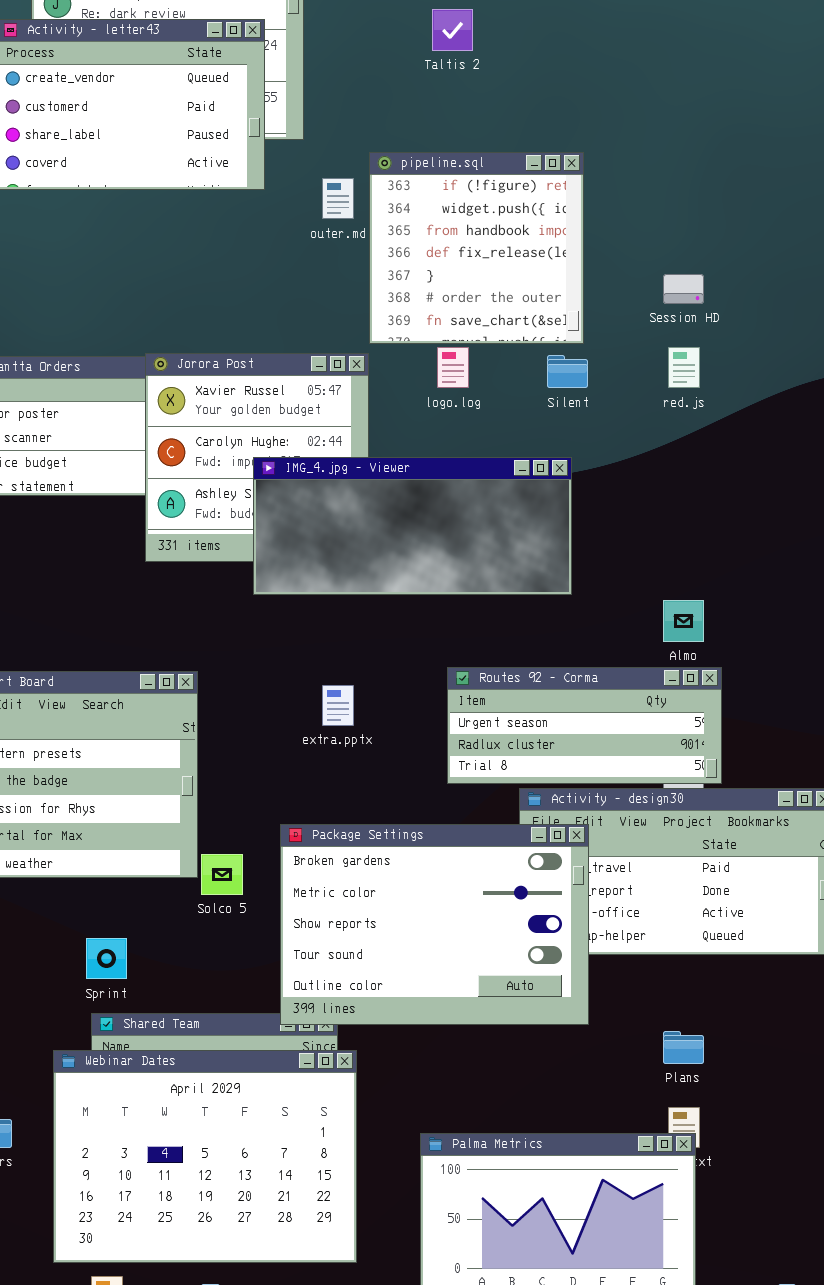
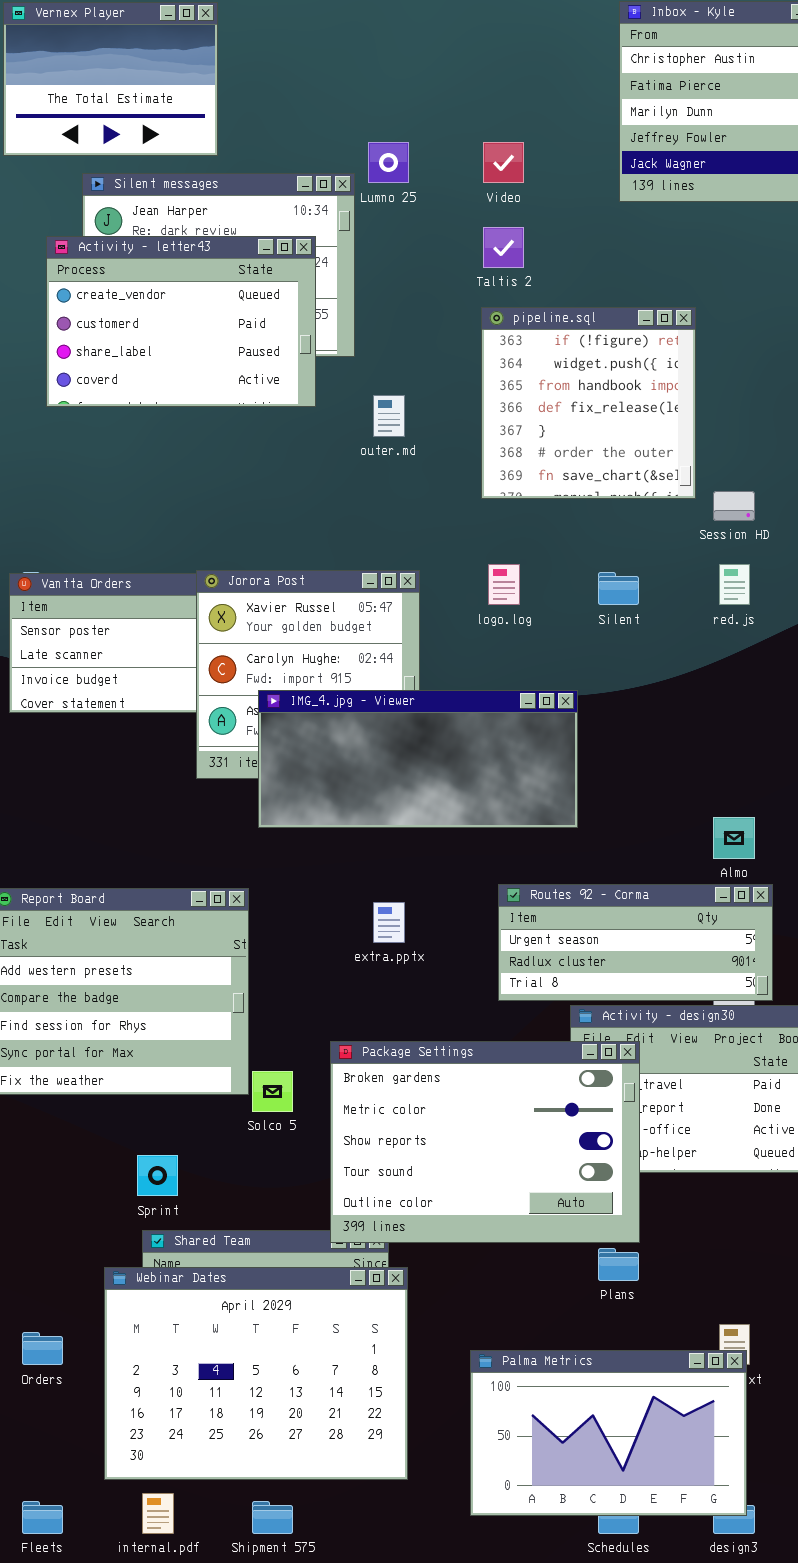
pipeline.sql: [369,152,584,344] -> [481,307,696,499], moved
IMG_4.jpg - Viewer: [253,457,572,595] -> [258,690,578,828], moved
Plans: [663,1031,704,1064] -> [598,1248,639,1281], moved

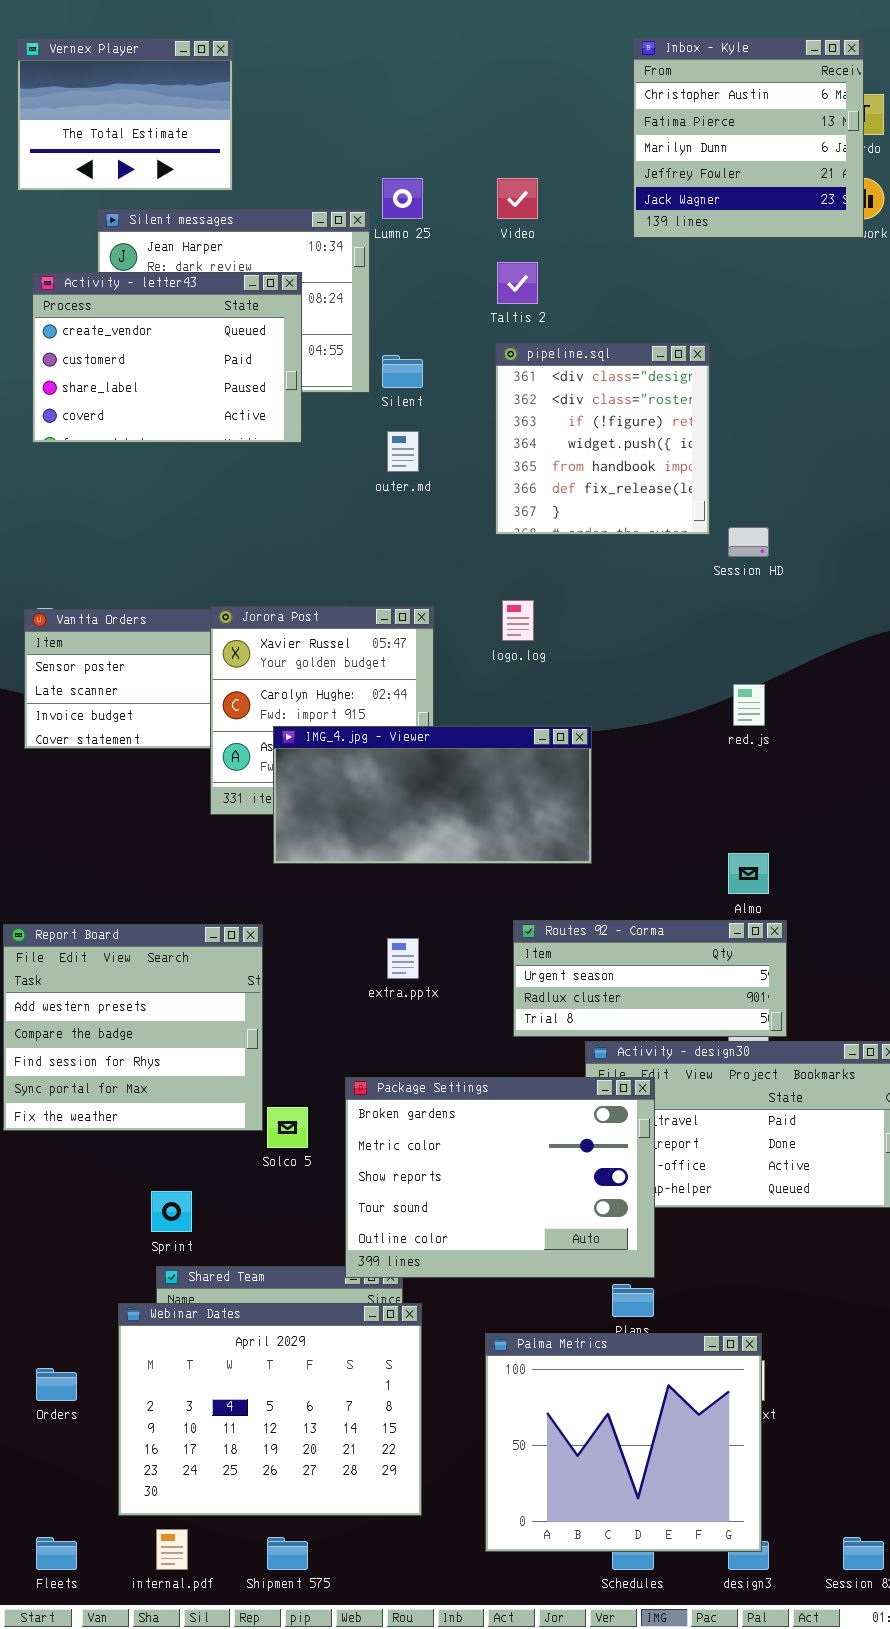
Activity - letter43: [46,236,316,407] -> [32,272,302,443], moved
pipeline.sql: [481,307,696,499] -> [495,343,710,535], scrolled up 2 rows
red.js: [719,564,750,605] -> [733,684,765,726], moved
Silent: [598,572,639,605] -> [382,355,423,388], moved
Palma Metrics: [470,1350,747,1516] -> [485,1333,762,1552], resized

